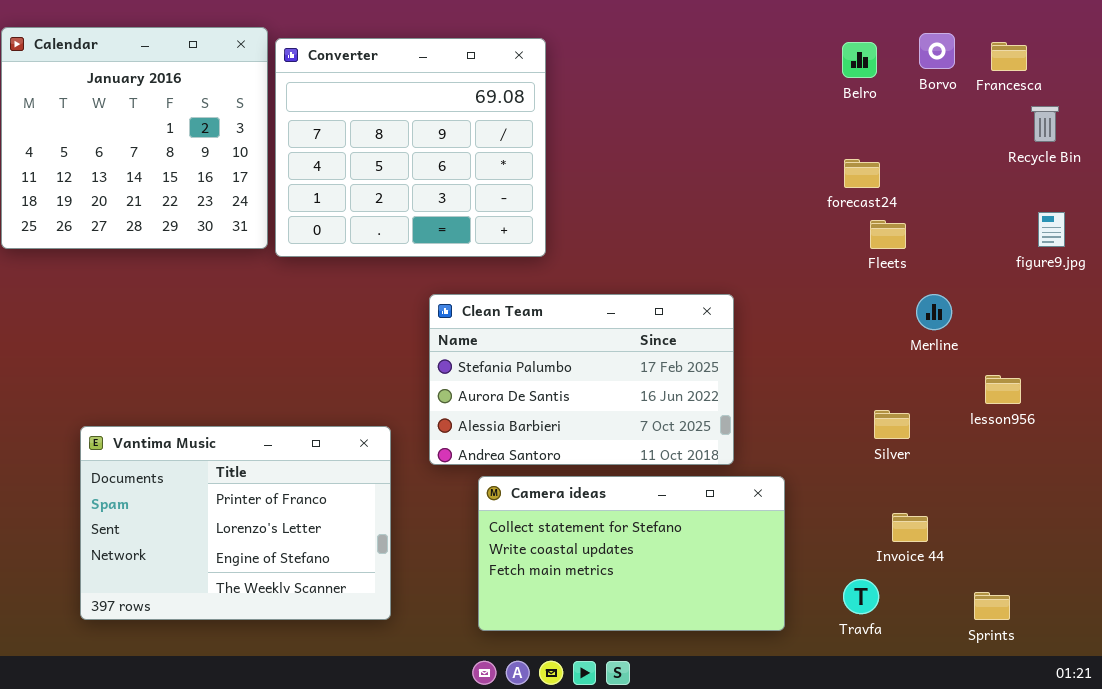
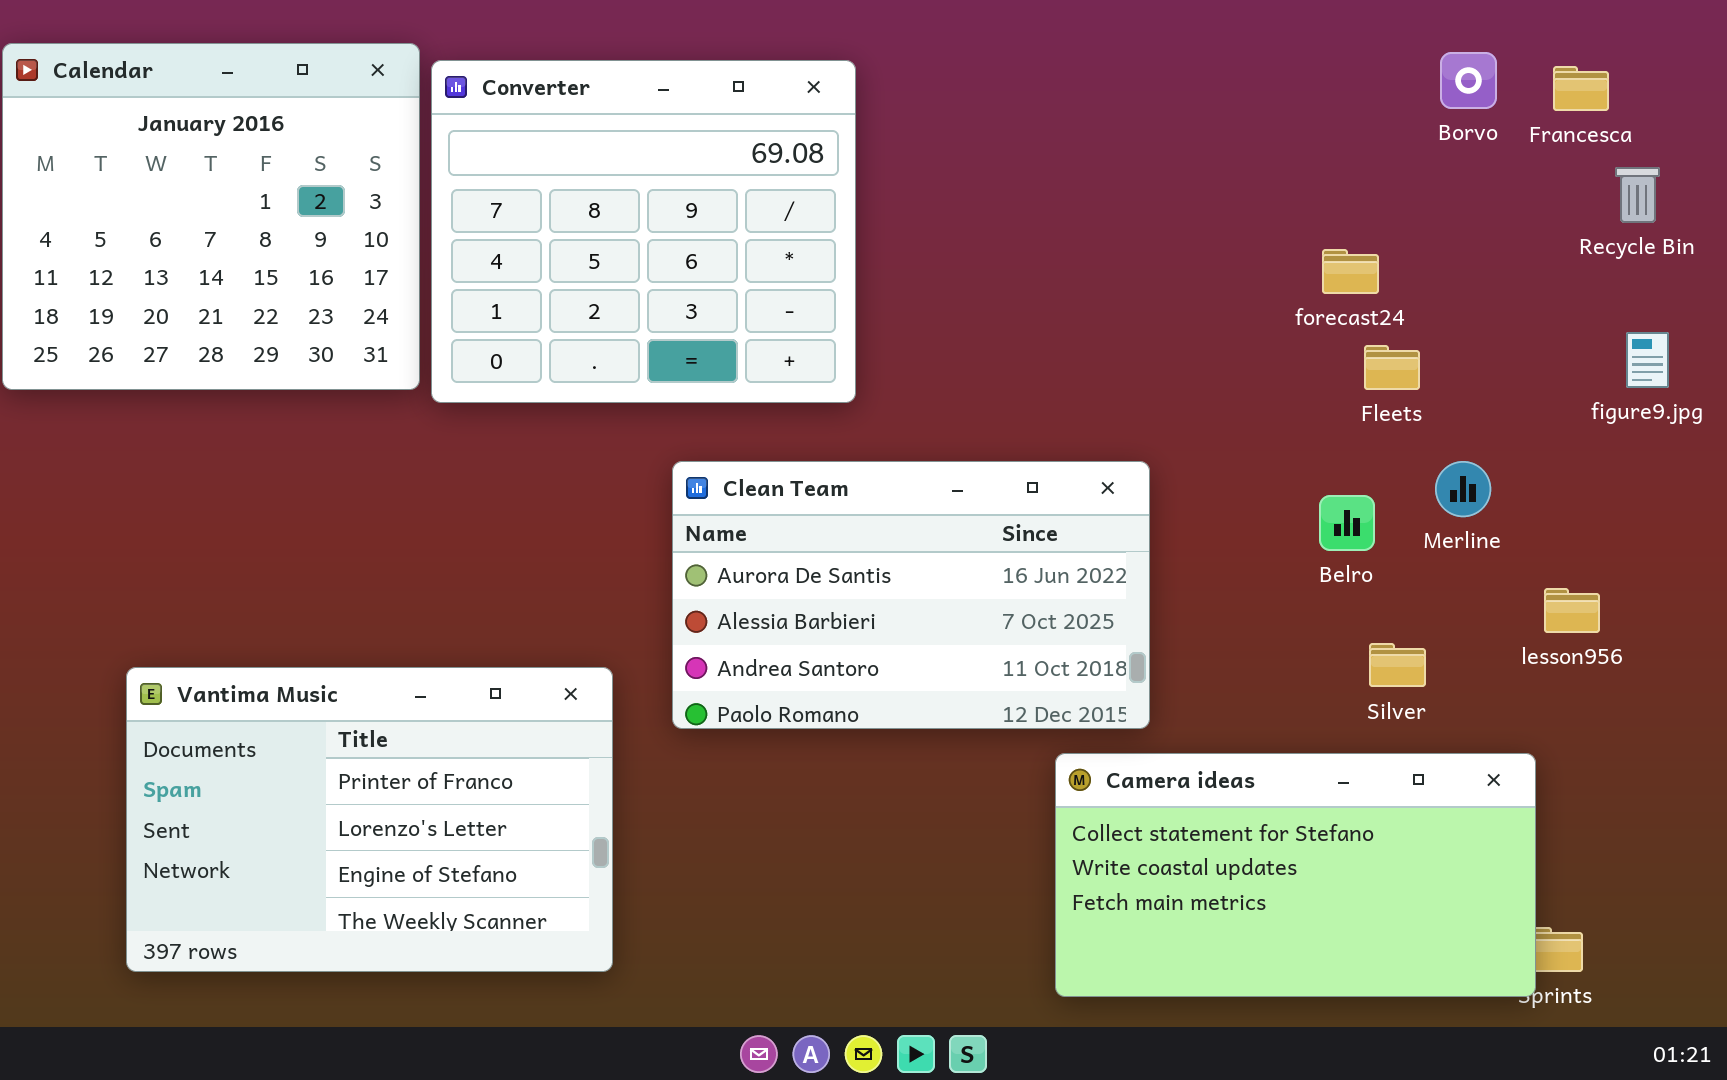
Belro: [842,42,877,78] -> [1319,495,1375,551], moved
Clean Team: [429,294,734,465] -> [672,461,1150,729], scrolled down 1 row
Camera ideas: [478,476,785,631] -> [1055,753,1536,997], moved

